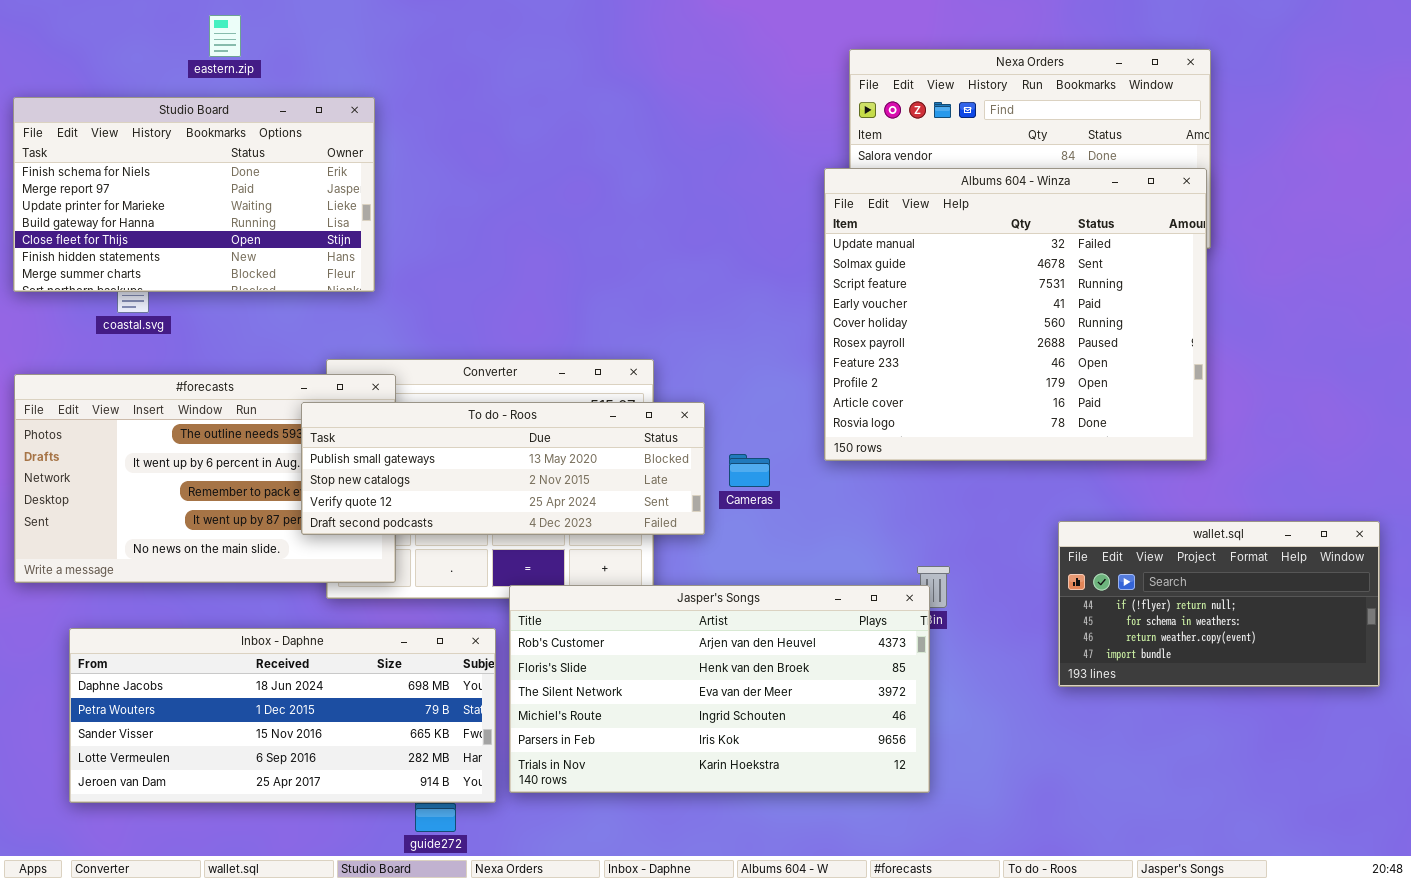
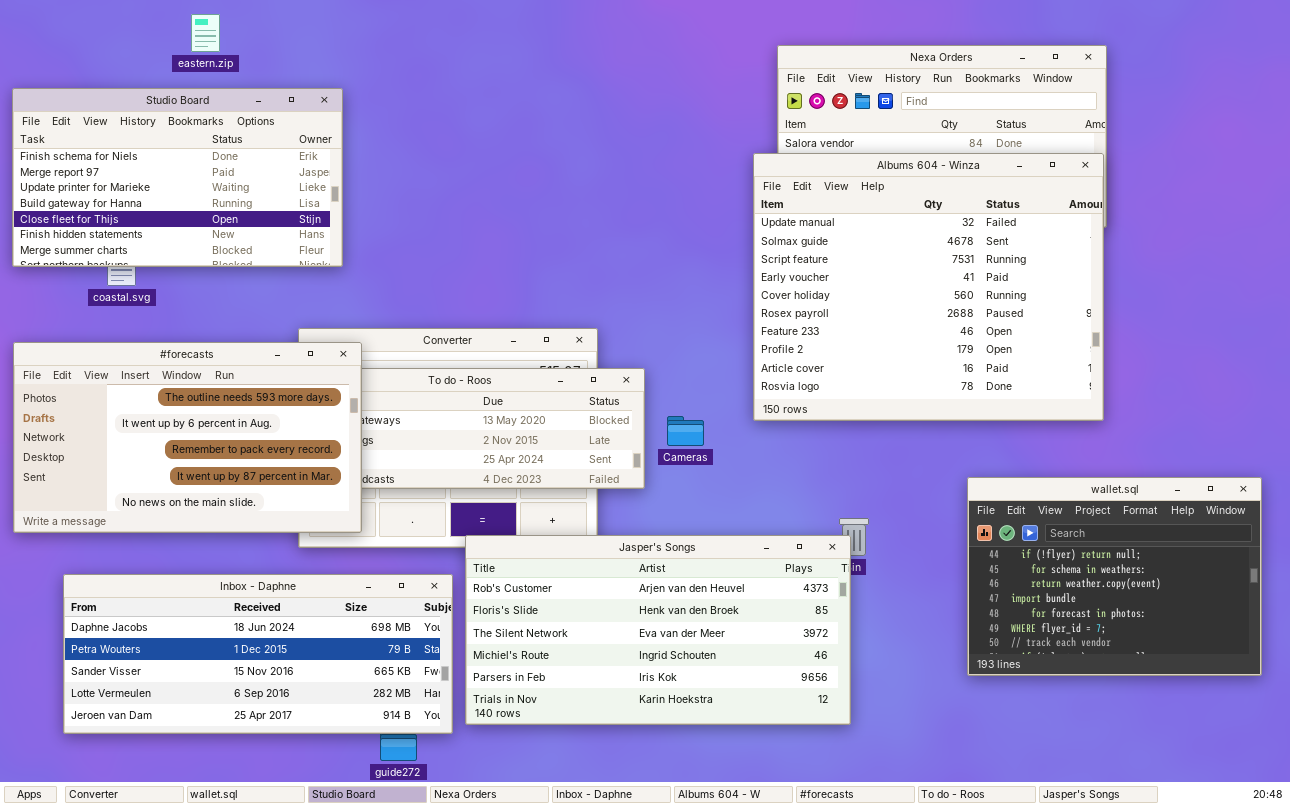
#forecasts: [14,374,396,583] -> [13,342,362,533], raised
wallet.sql: [1058,521,1380,687] -> [967,477,1262,676], resized

